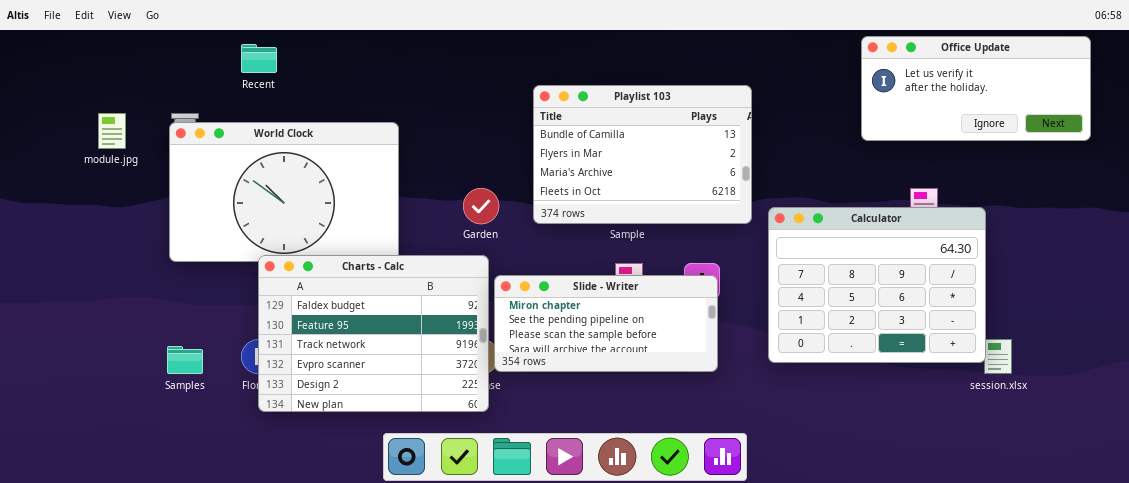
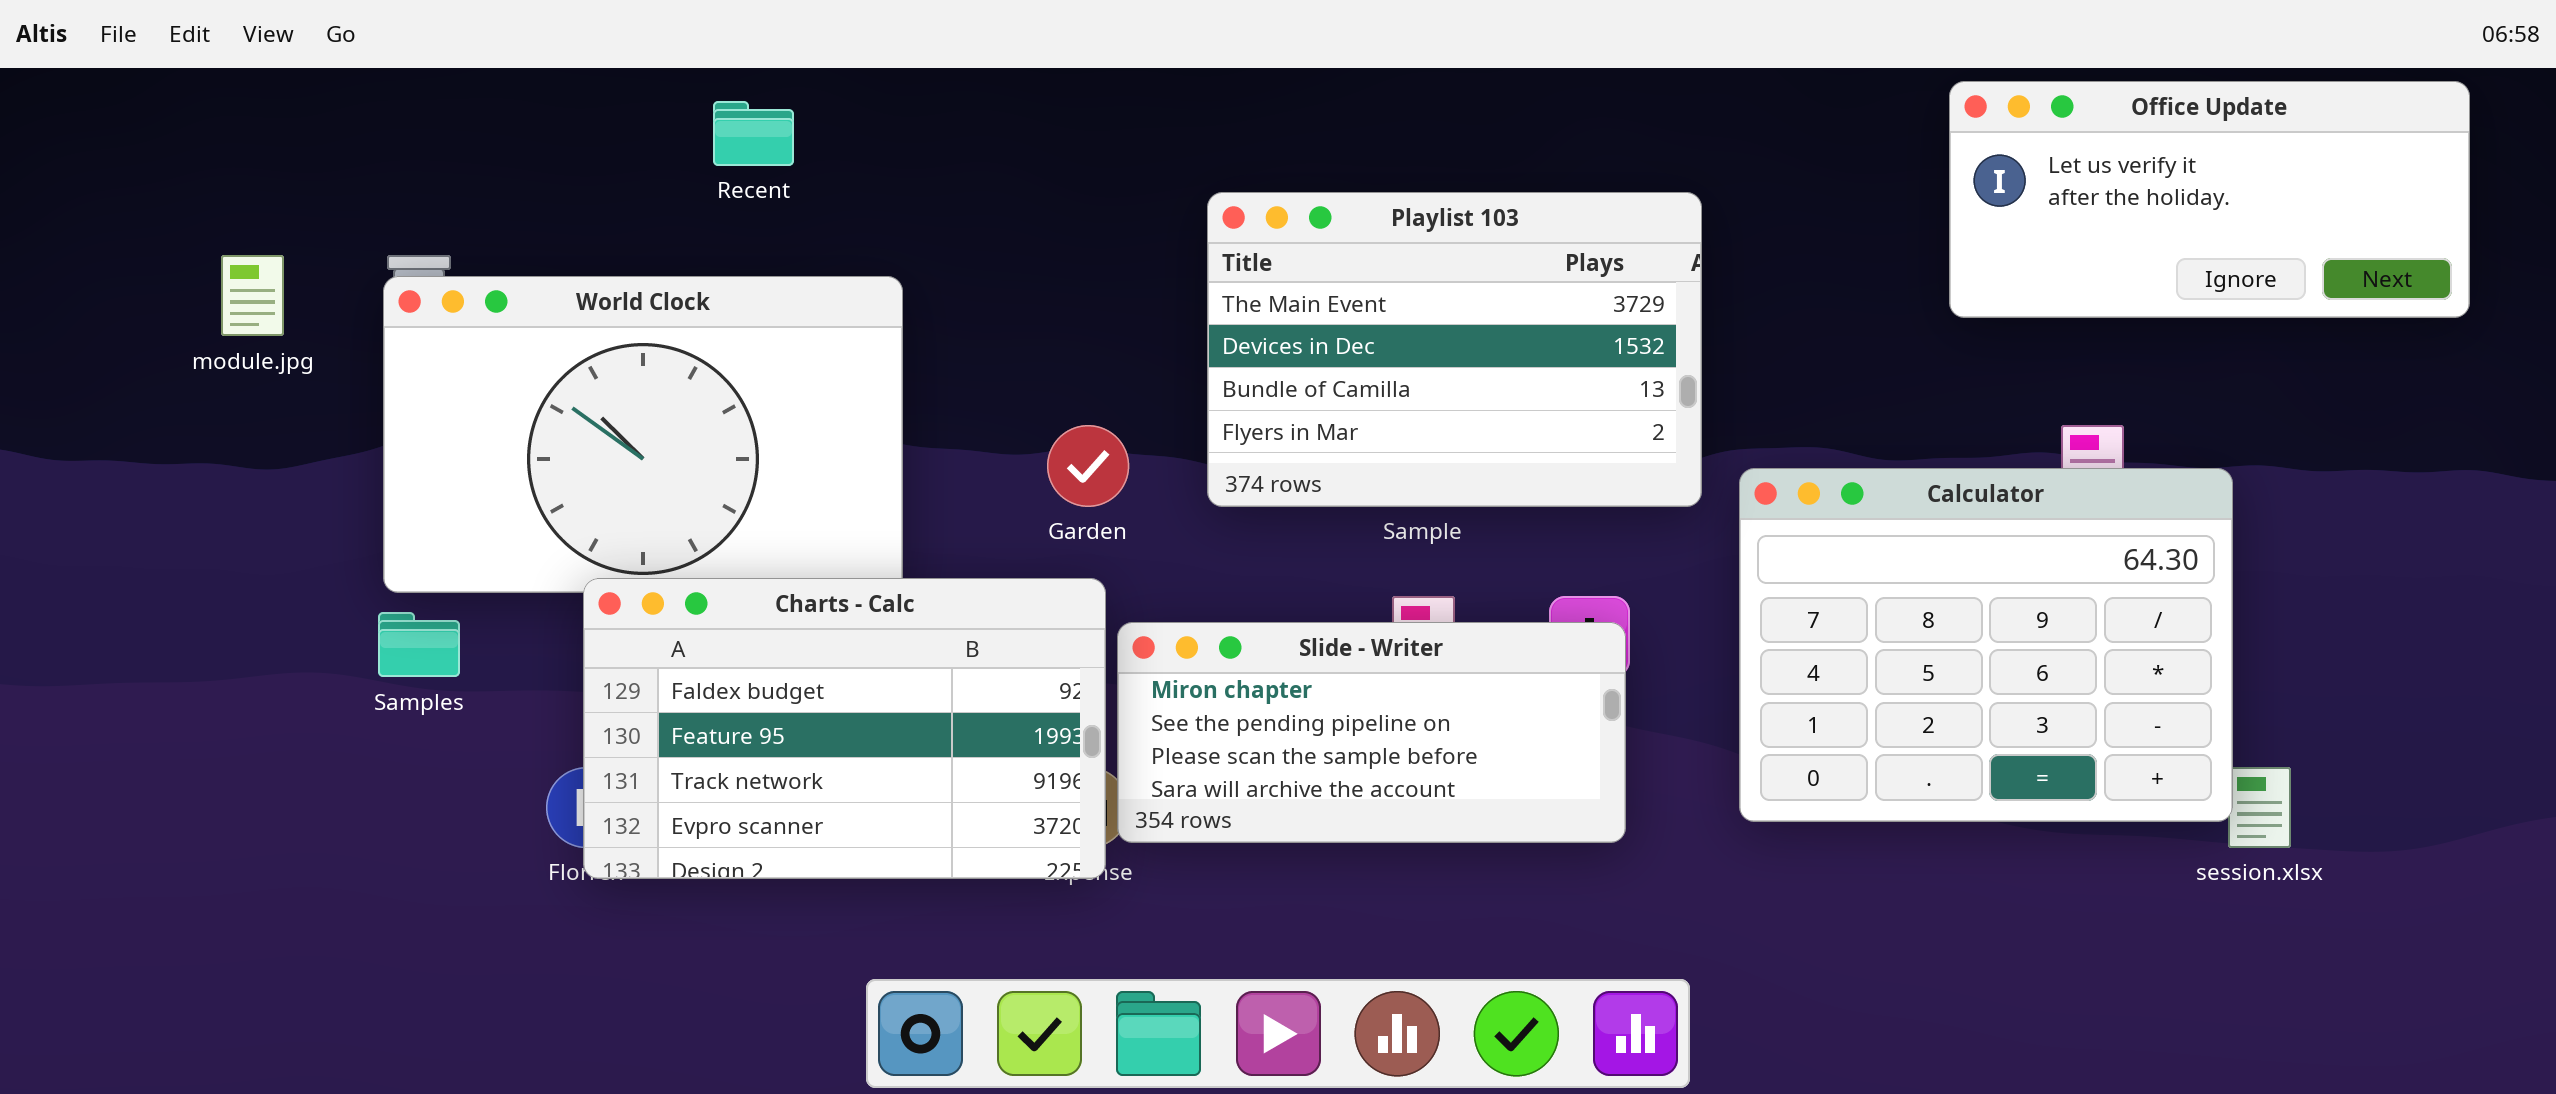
Recent: [241,44,277,73] -> [713,101,794,166], moved
Playlist 103: [533,85,752,224] -> [1207,192,1702,507], scrolled up 2 rows
Charts - Calc: [258,255,489,412] -> [583,578,1106,879], resized
Samples: [167,346,203,374] -> [378,612,460,677], moved

